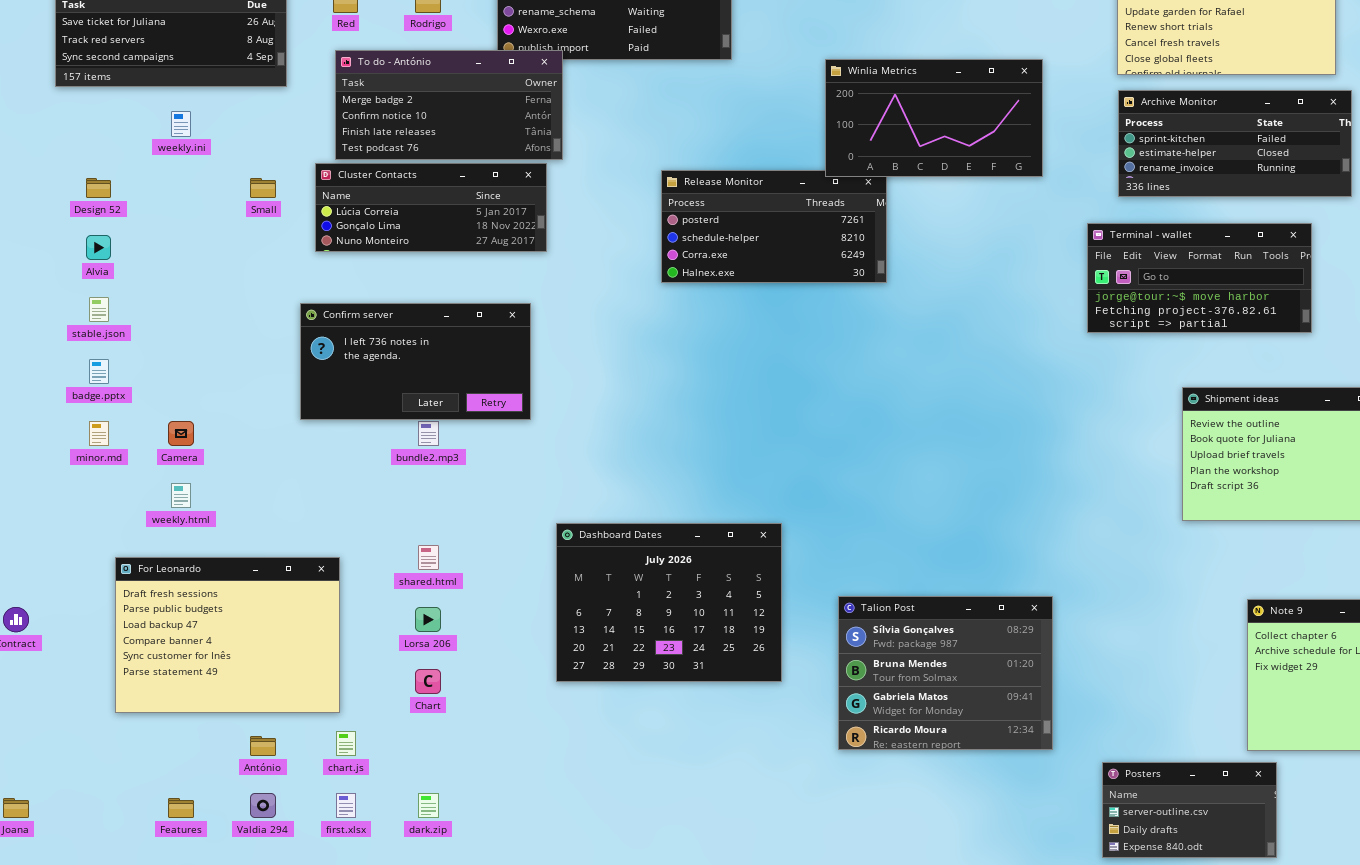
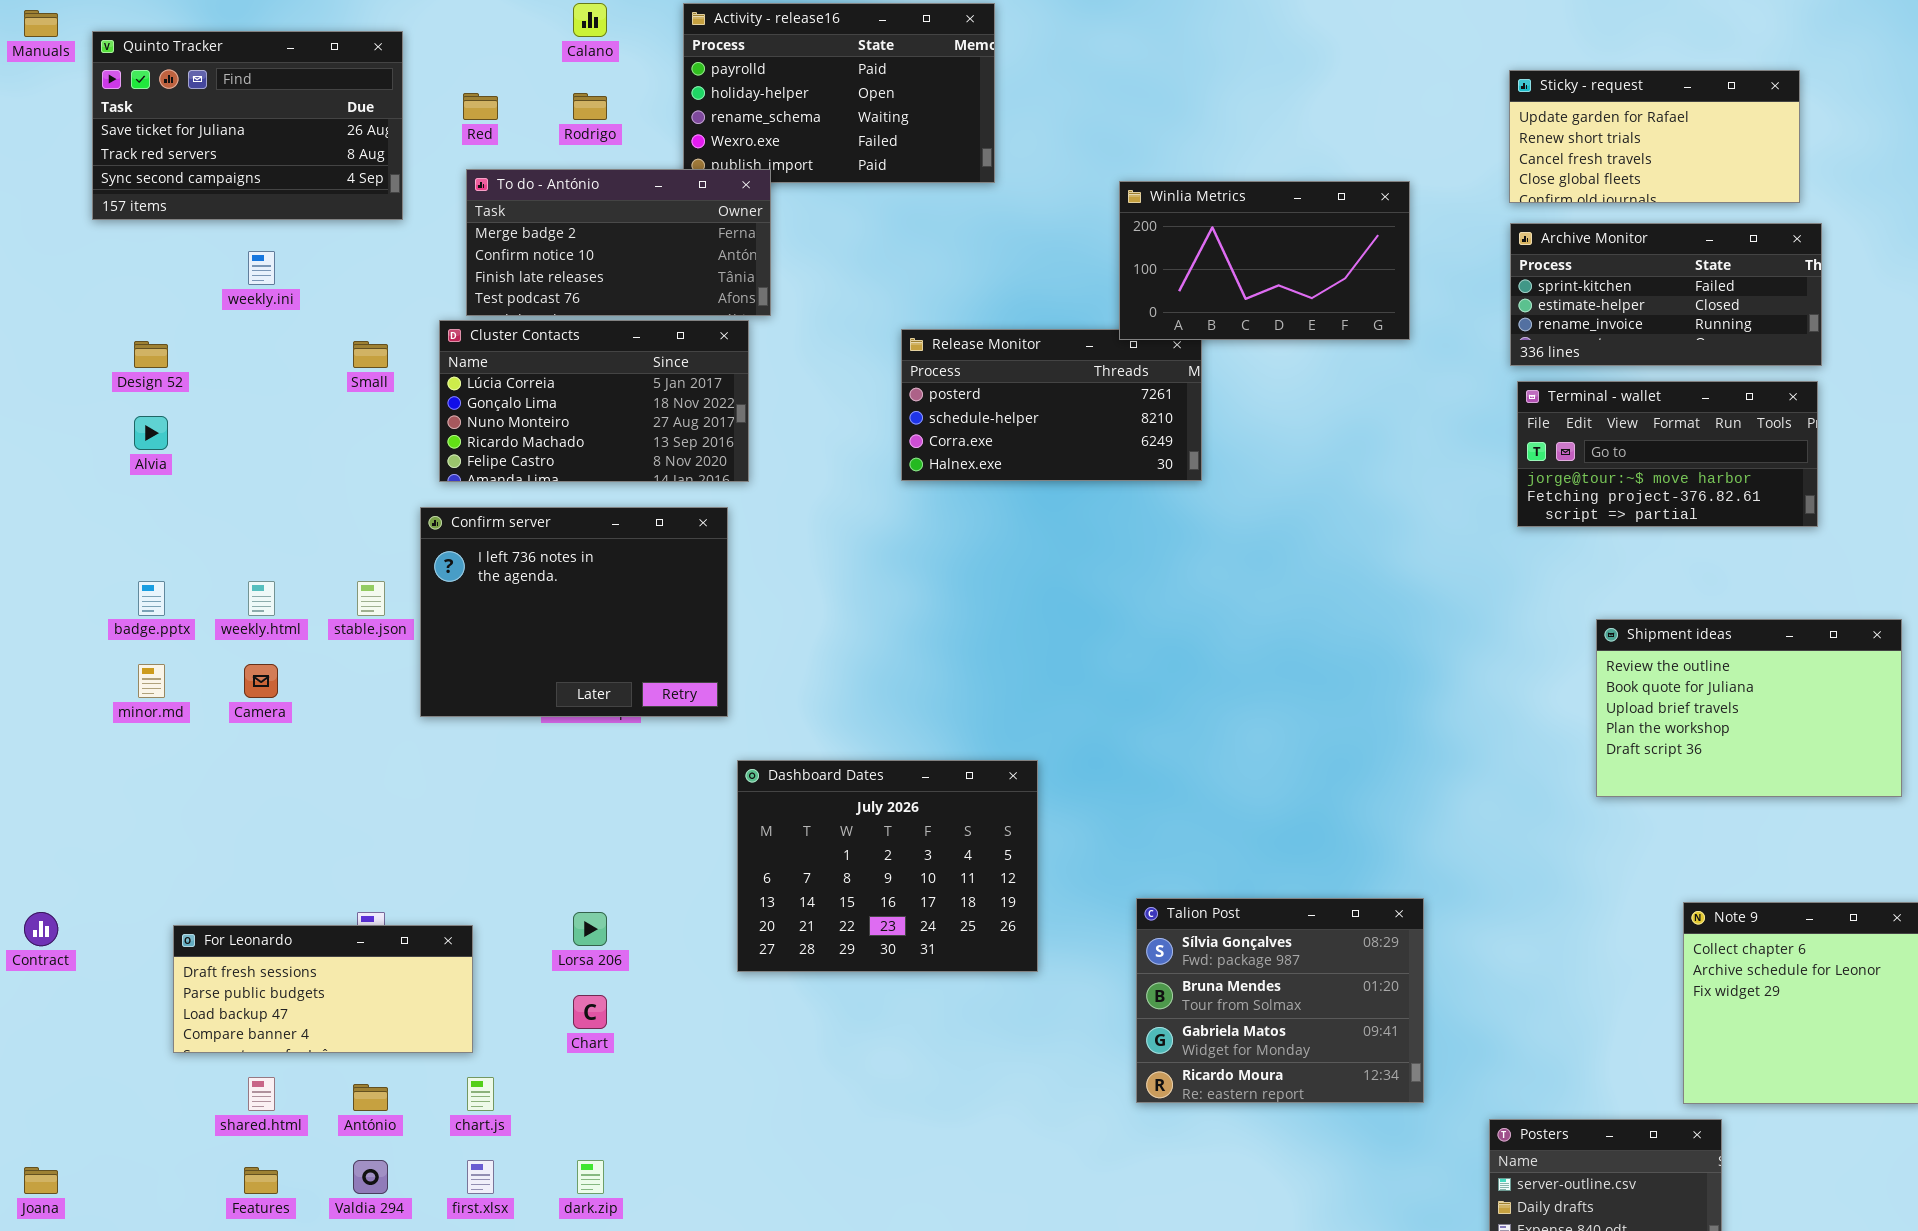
Cluster Contacts: [315,163,547,252] -> [439,320,749,482], resized
Terminal - wallet: [1087,223,1312,333] -> [1517,381,1818,527], moved
stable.json: [89,297,109,322] -> [357,581,385,616], moved
Confirm server: [300,303,531,420] -> [420,507,728,717], resized
weekly.html: [171,483,191,508] -> [248,581,275,616], moved
Dashboard Dates: [556,523,782,682] -> [737,760,1038,972], moved
shared.html: [418,545,439,570] -> [248,1077,275,1111], moved
For Leonardo: [115,557,340,713] -> [173,925,473,1053], resized

